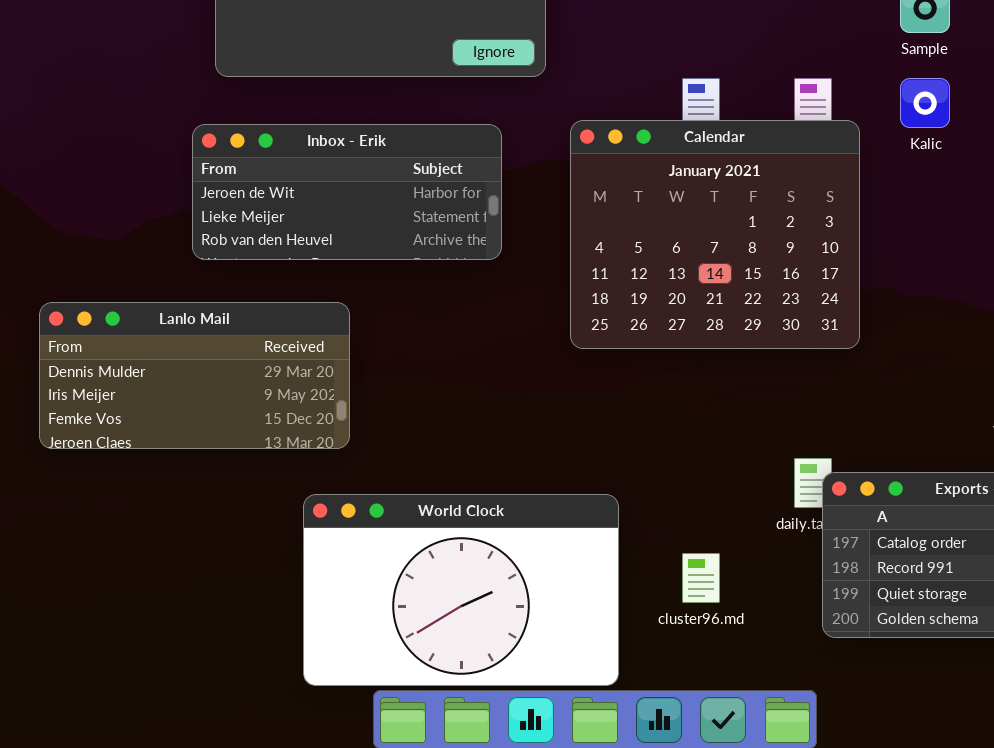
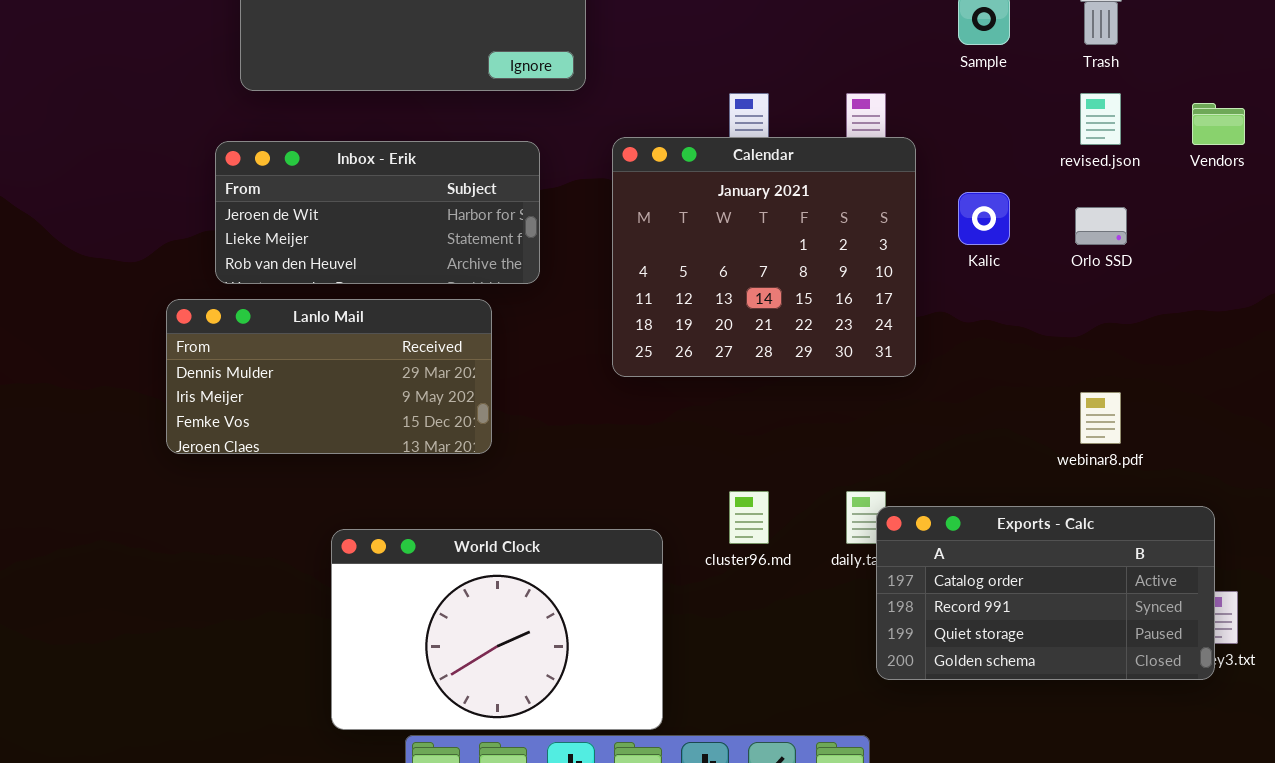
Kalic: [900,78,950,128] -> [958,192,1010,245], moved
Lanlo Mail: [39,302,350,449] -> [166,299,492,454], moved
cluster96.md: [682,553,720,603] -> [729,491,769,544], moved

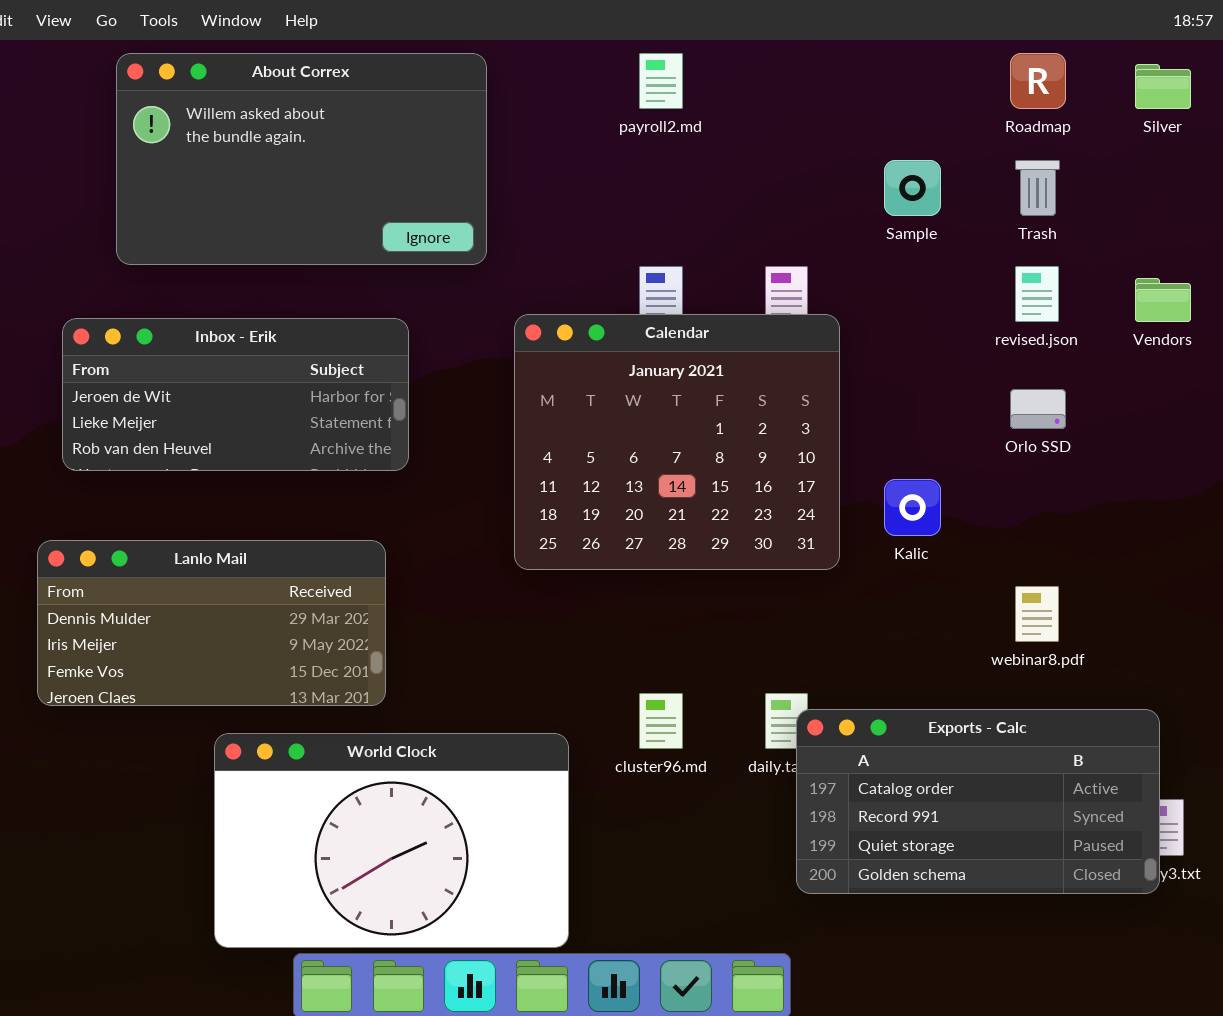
Inbox - Erik: [215,141,540,284] -> [62,318,409,471], moved
Kalic: [958,192,1010,245] -> [884,479,941,536], moved
Lanlo Mail: [166,299,492,454] -> [37,540,386,706], moved

